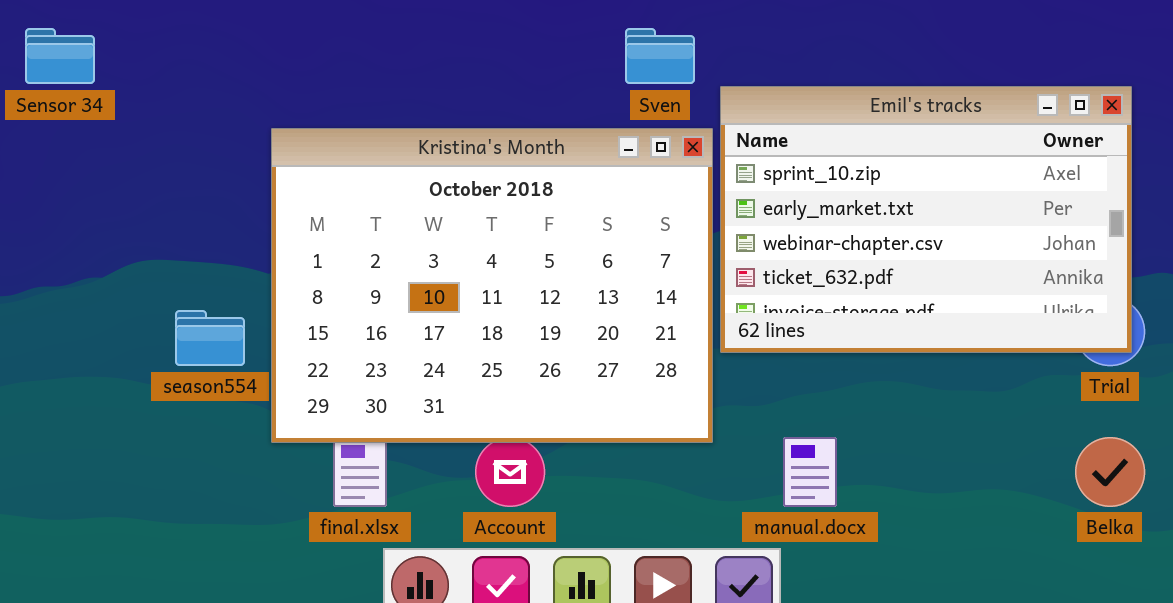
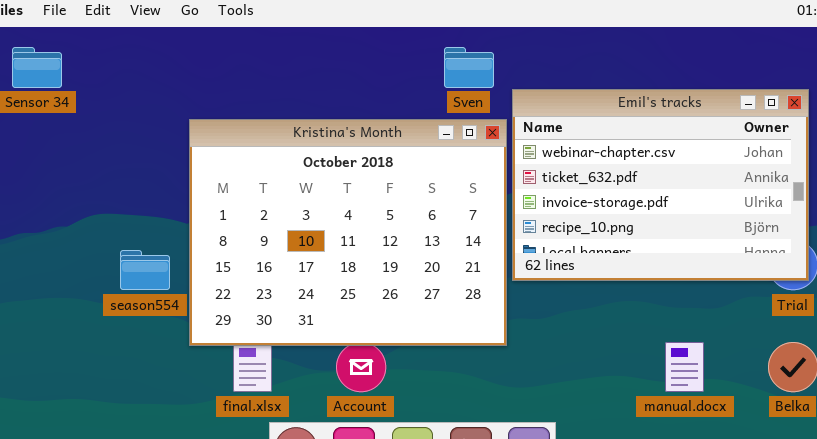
Emil's tracks: [720,86,1132,353] -> [512,89,809,281], scrolled down 2 rows
manual.docx: [783,437,837,507] -> [665,342,704,392], moved

